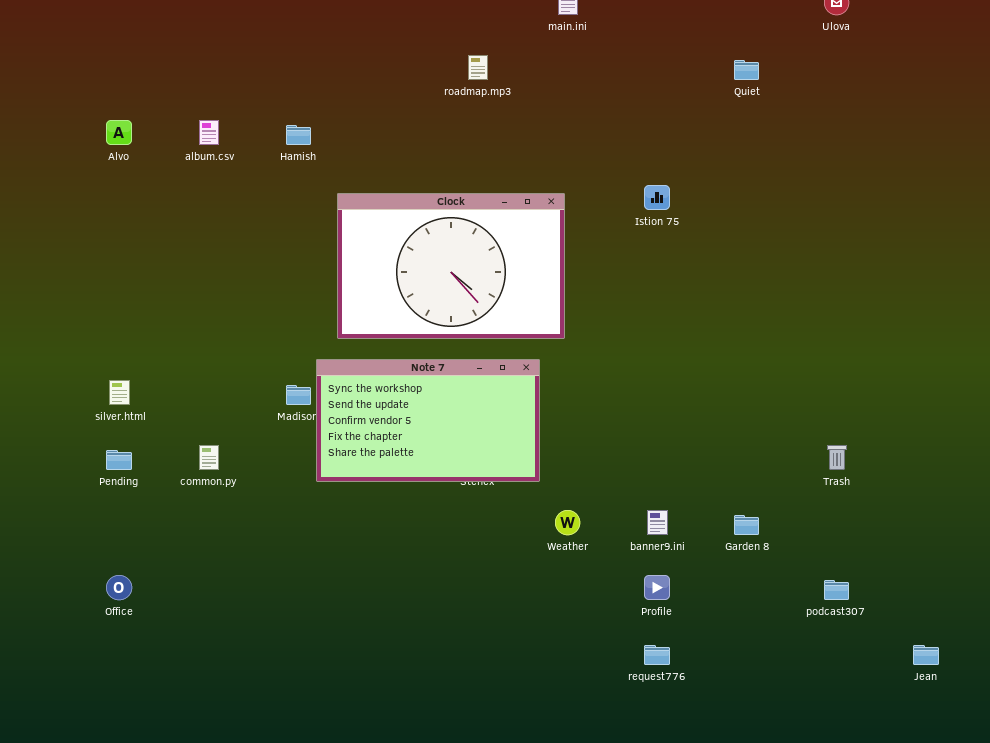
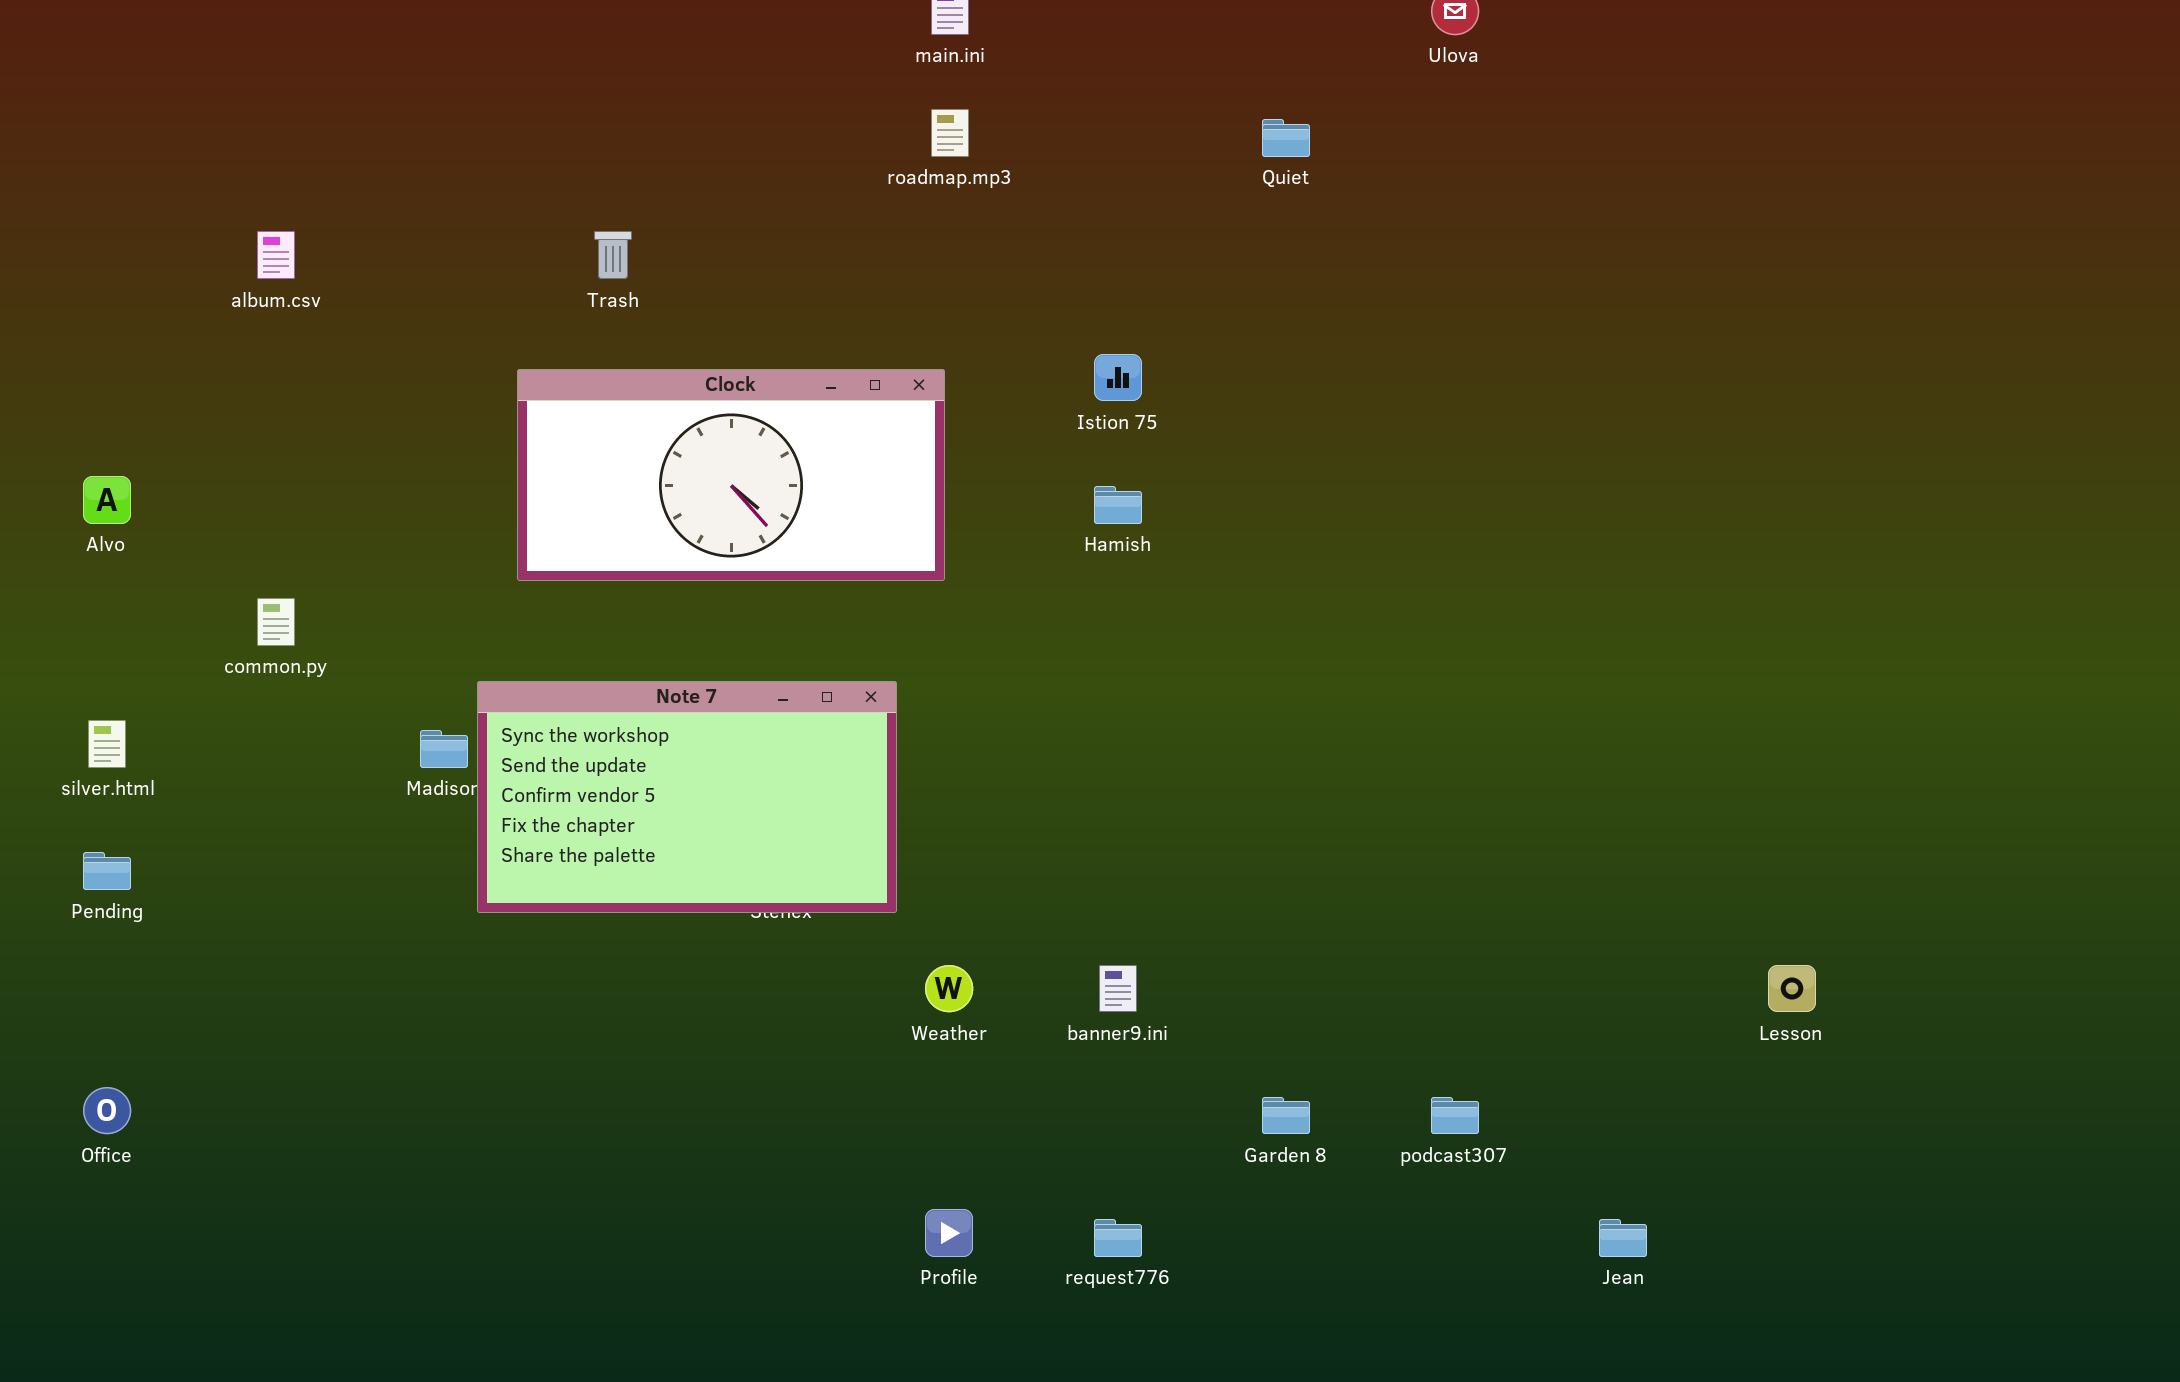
roadmap.mp3: [468,55,488,80] -> [931,109,969,157], moved
Alvo: [106,120,132,145] -> [83,476,131,524], moved
Hamish: [286,125,311,145] -> [1094,486,1142,524], moved
Clock: [337,193,565,339] -> [517,369,945,581], resized
common.py: [199,445,219,470] -> [257,598,295,646], moved
Trash: [827,445,847,470] -> [594,231,632,279], moved
Garden 8: [734,515,759,535] -> [1262,1097,1310,1134], moved
Profile: [644,575,670,600] -> [925,1209,973,1257], moved

